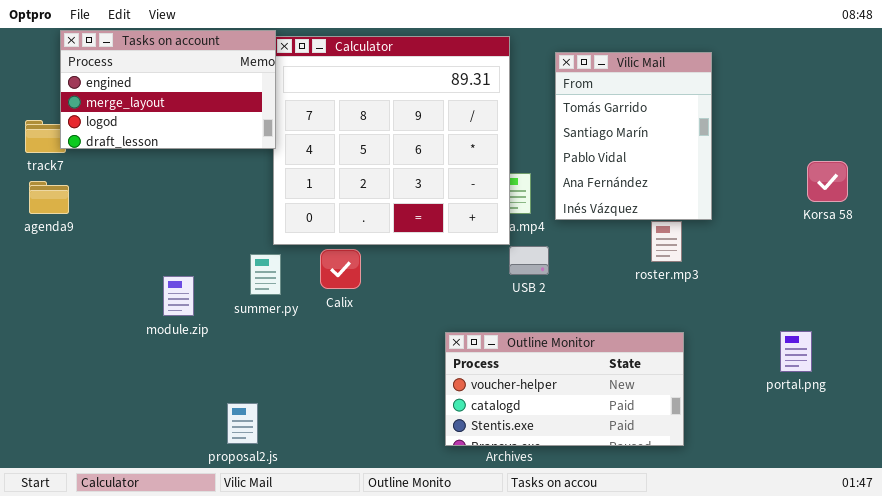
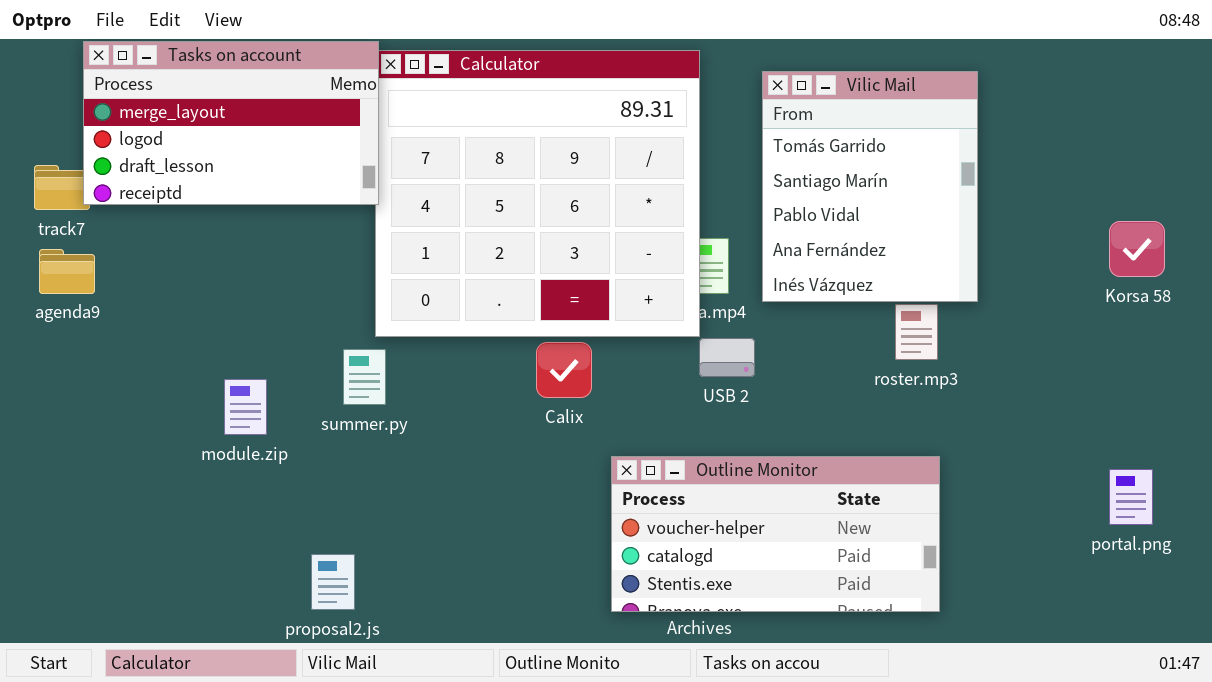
Tasks on account: [60,30,276,149] -> [83,41,379,205], scrolled down 1 row
Calix: [320,249,361,289] -> [536,342,592,398], moved
portal.png: [780,331,812,372] -> [1109,469,1153,525], moved

